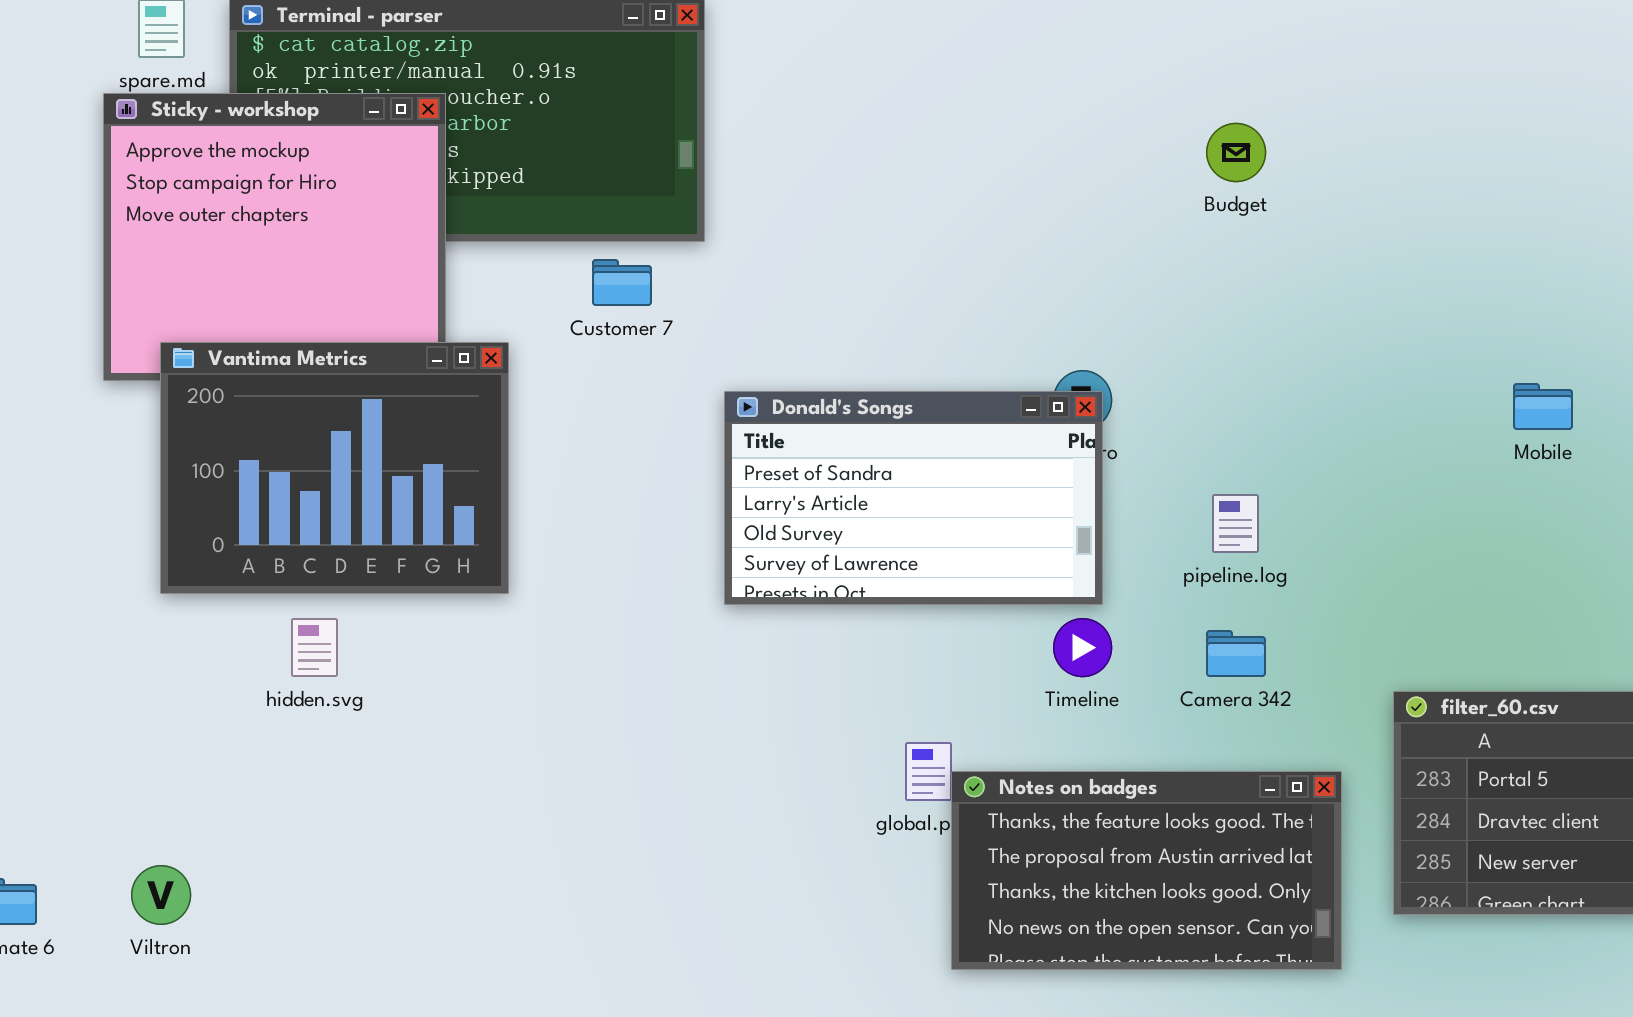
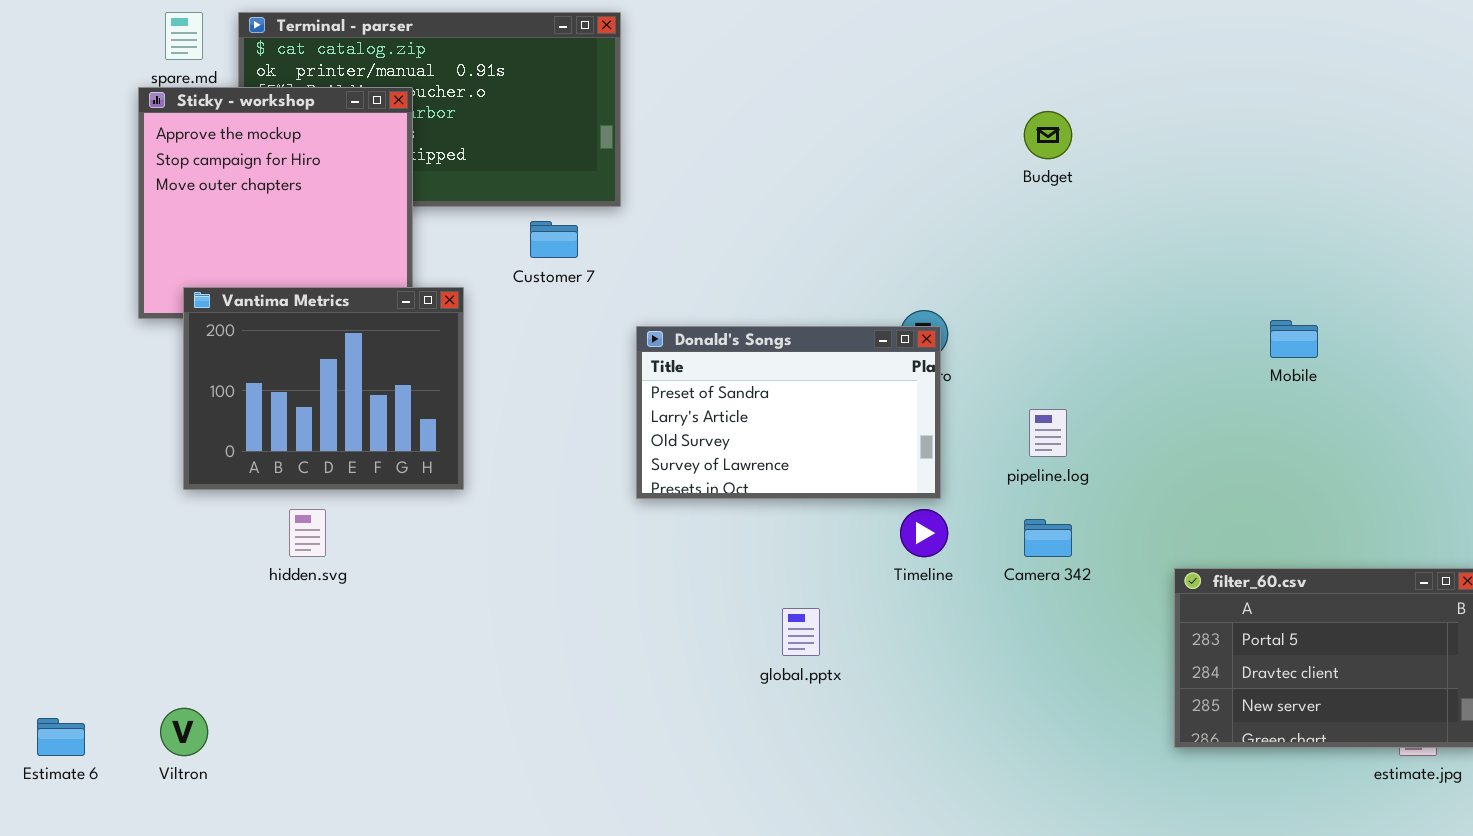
Notes on badges: [951,771,1342,970] -> none, closed

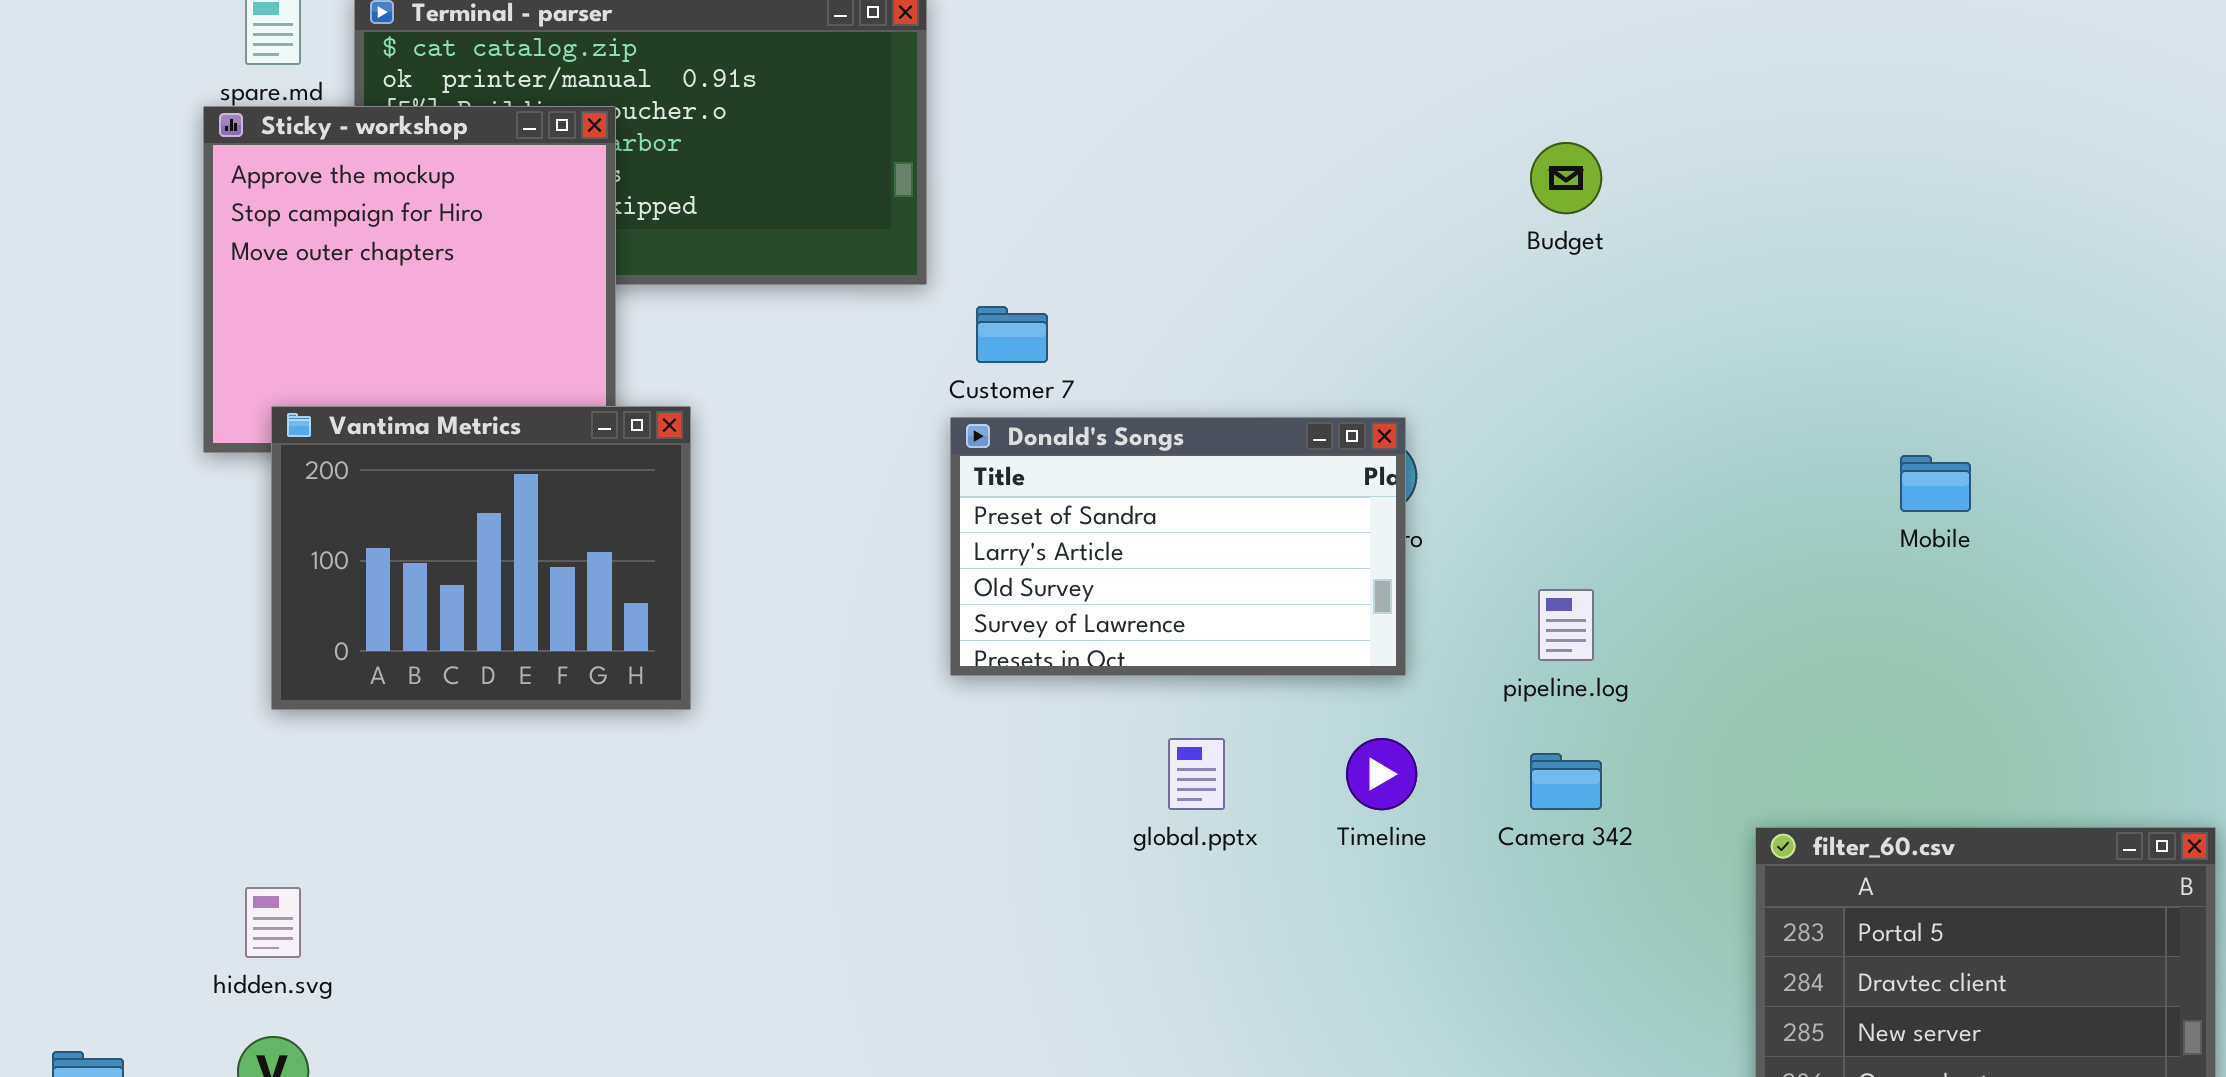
Customer 7: [530,221,578,258] -> [976,306,1048,363], moved
Donald's Songs: [636,326,941,499] -> [950,417,1406,676], moved
hidden.svg: [289,509,326,557] -> [245,887,301,958], moved
global.pptx: [782,608,820,656] -> [1168,738,1225,810], moved

